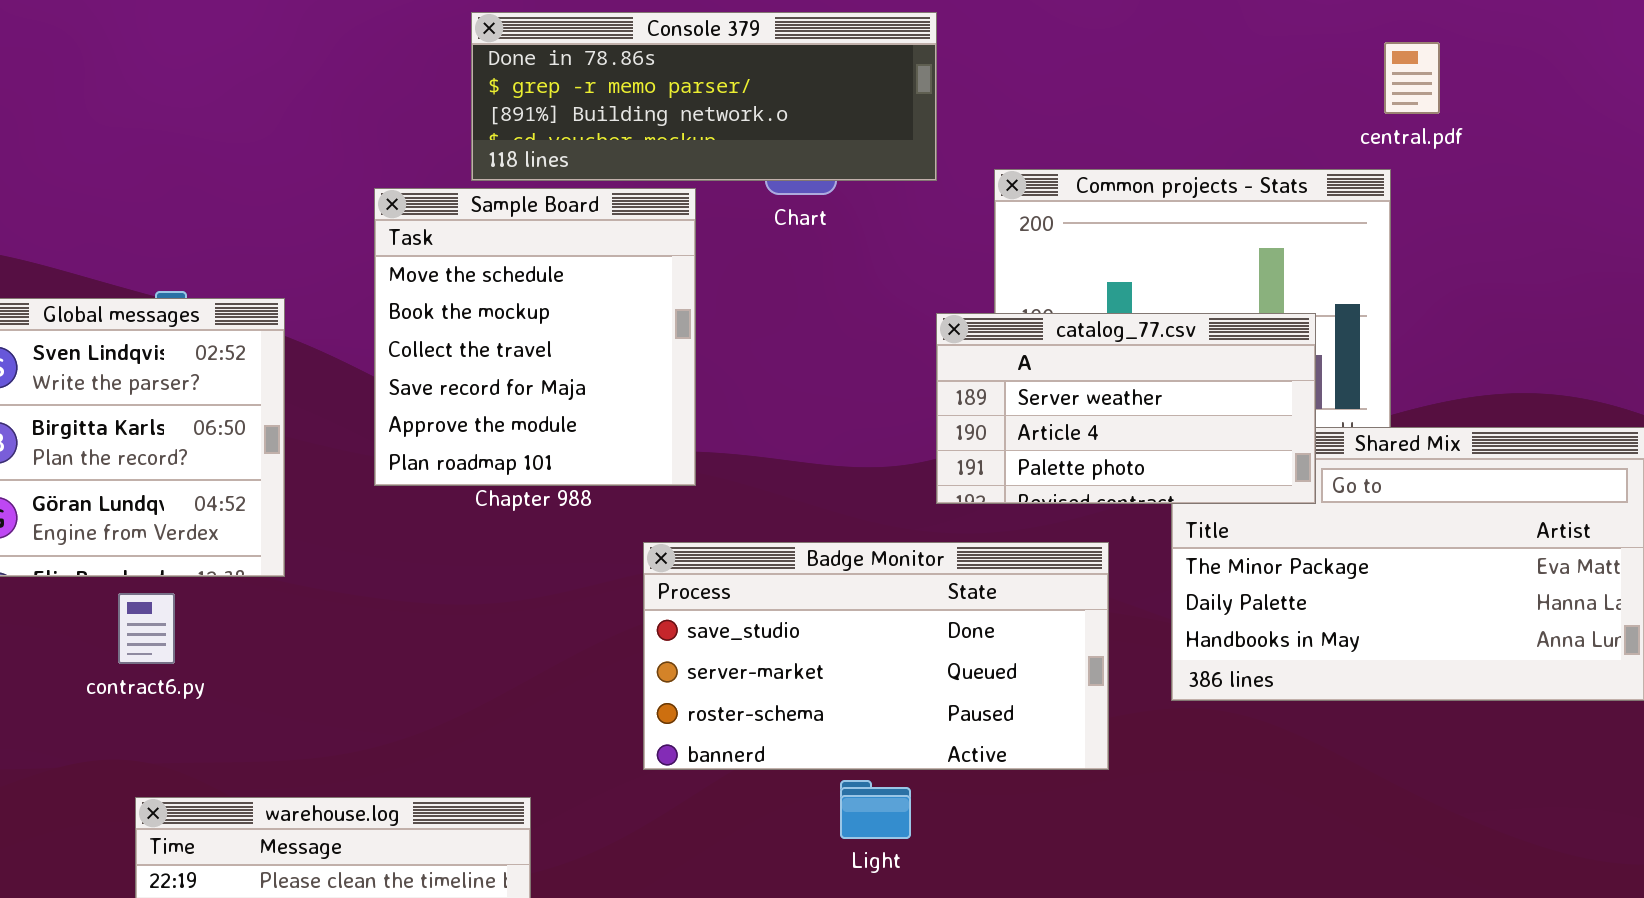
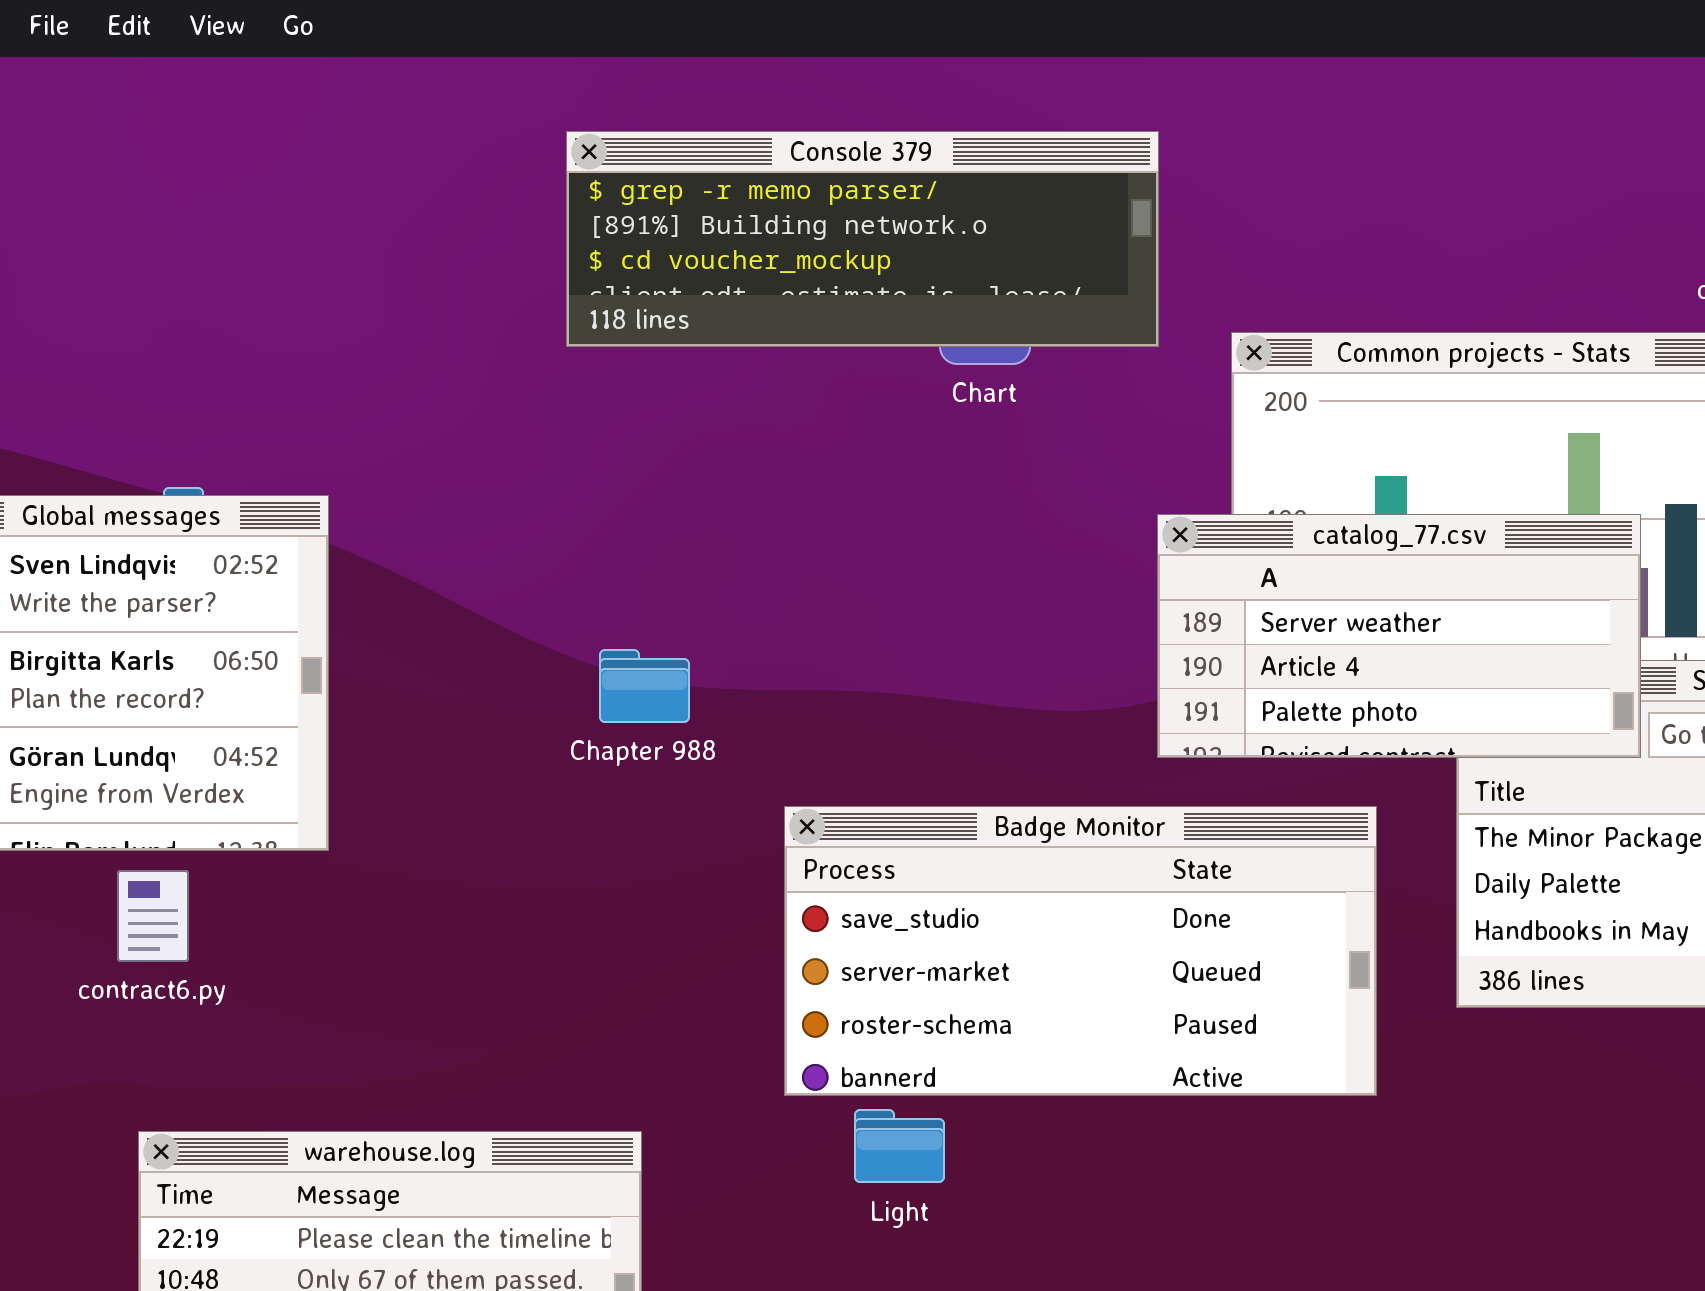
Console 379: [471,12,937,181] -> [566,131,1159,347], scrolled down 1 row
Sample Board: [374,188,696,486] -> none, closed
Light: [840,780,911,839] -> [854,1109,945,1183], moved

